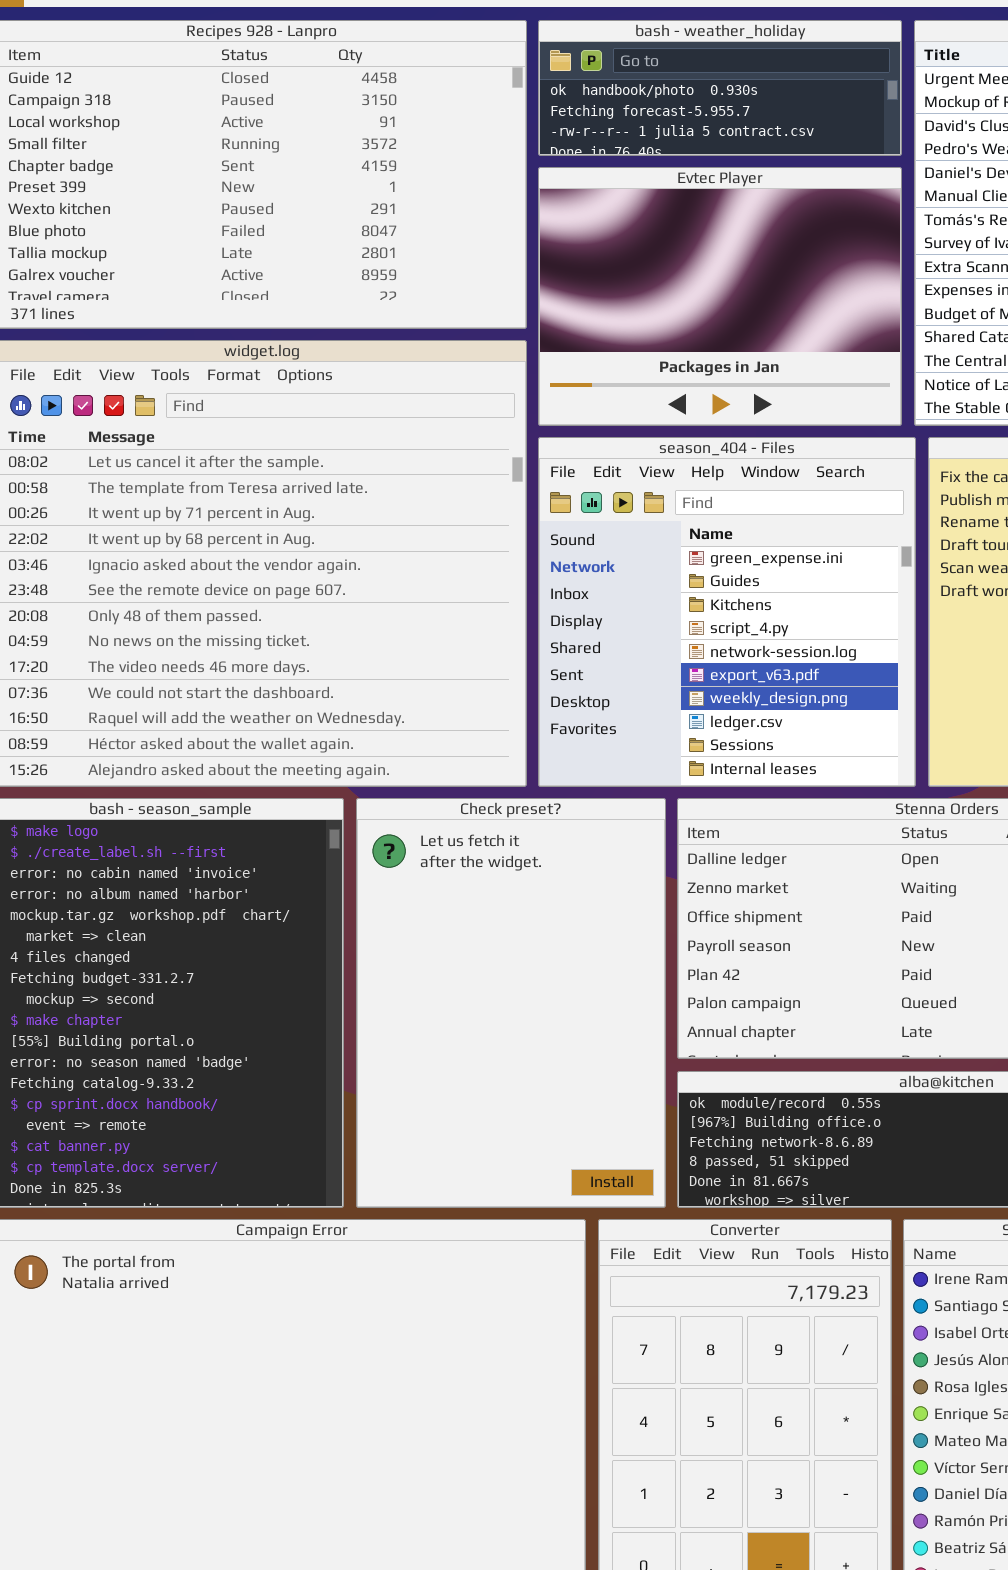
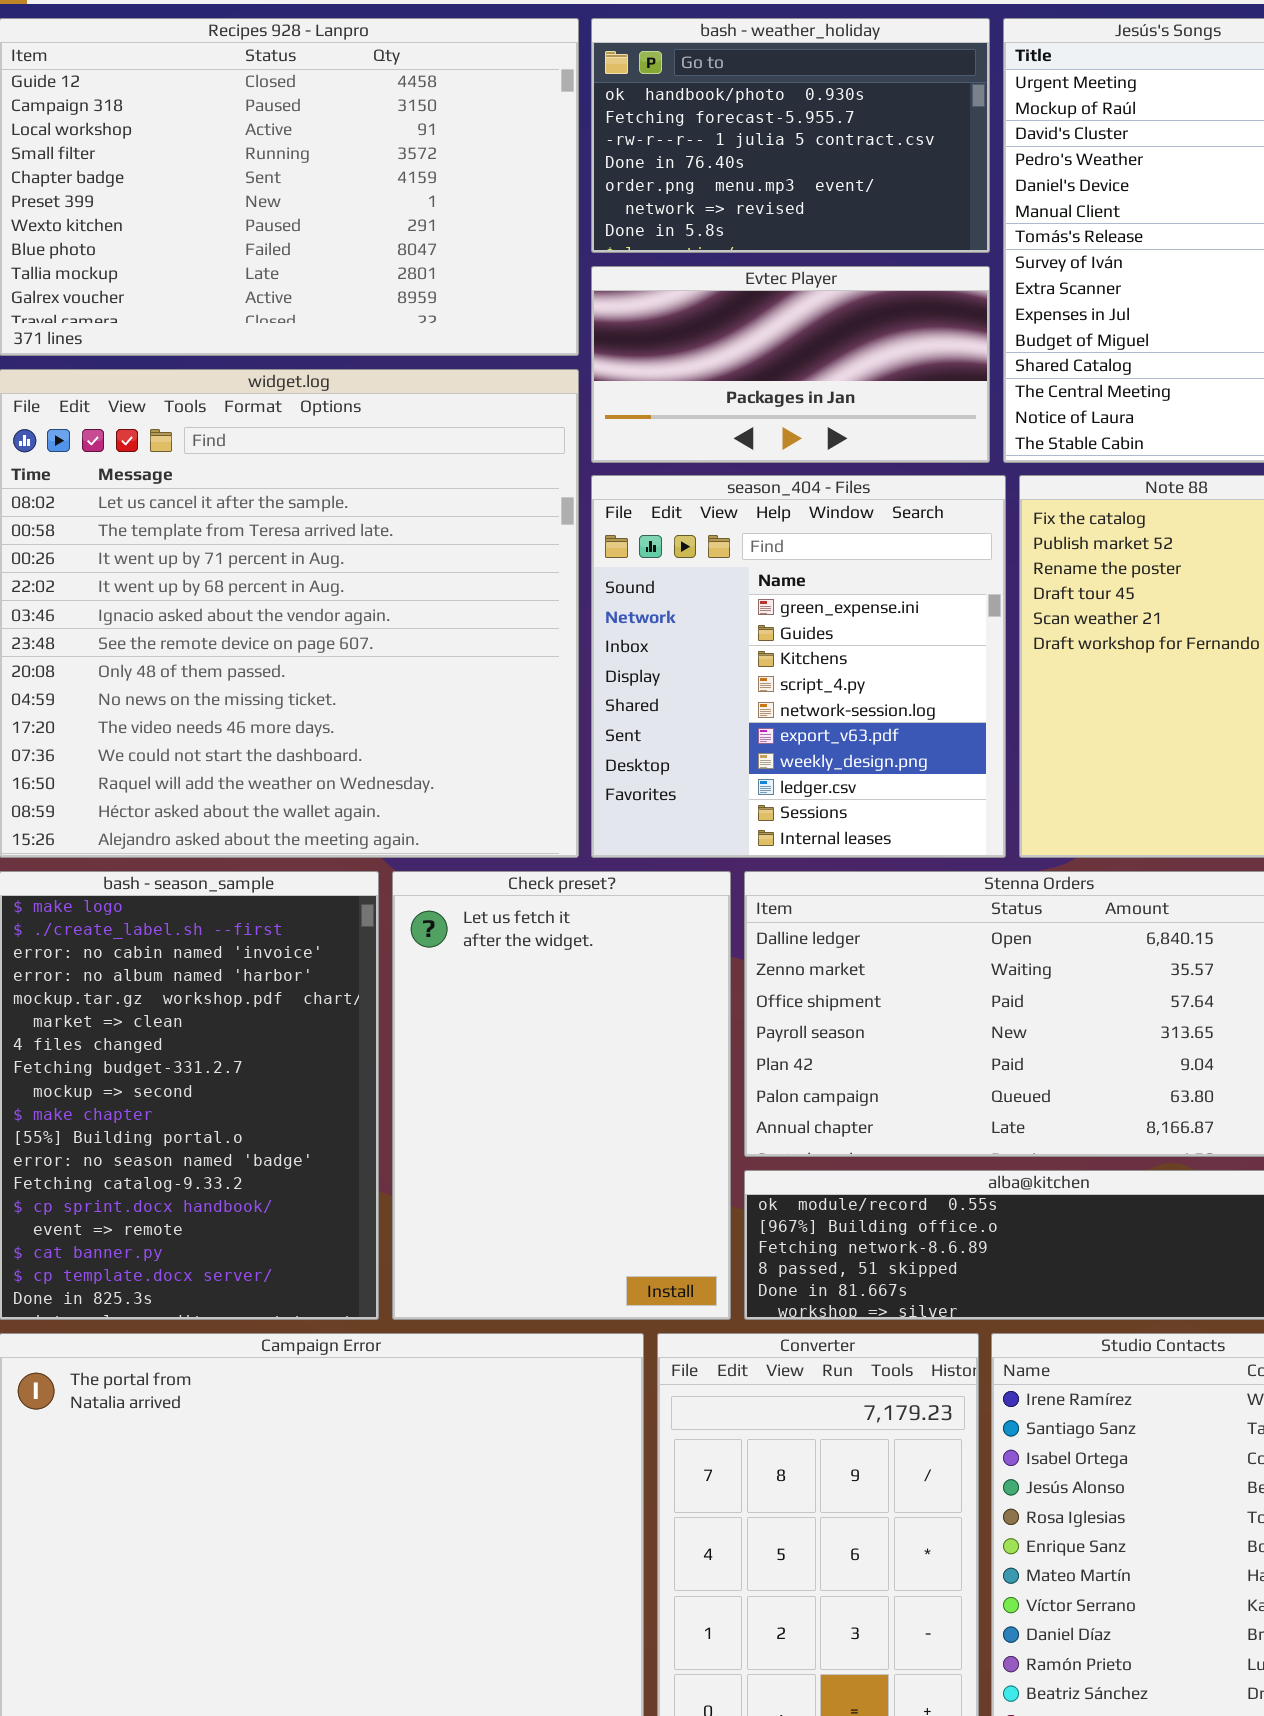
bash - weather_holiday: [538,20,902,156] -> [591,18,990,253], resized
Evtec Player: [538,167,902,426] -> [591,266,990,463], resized

